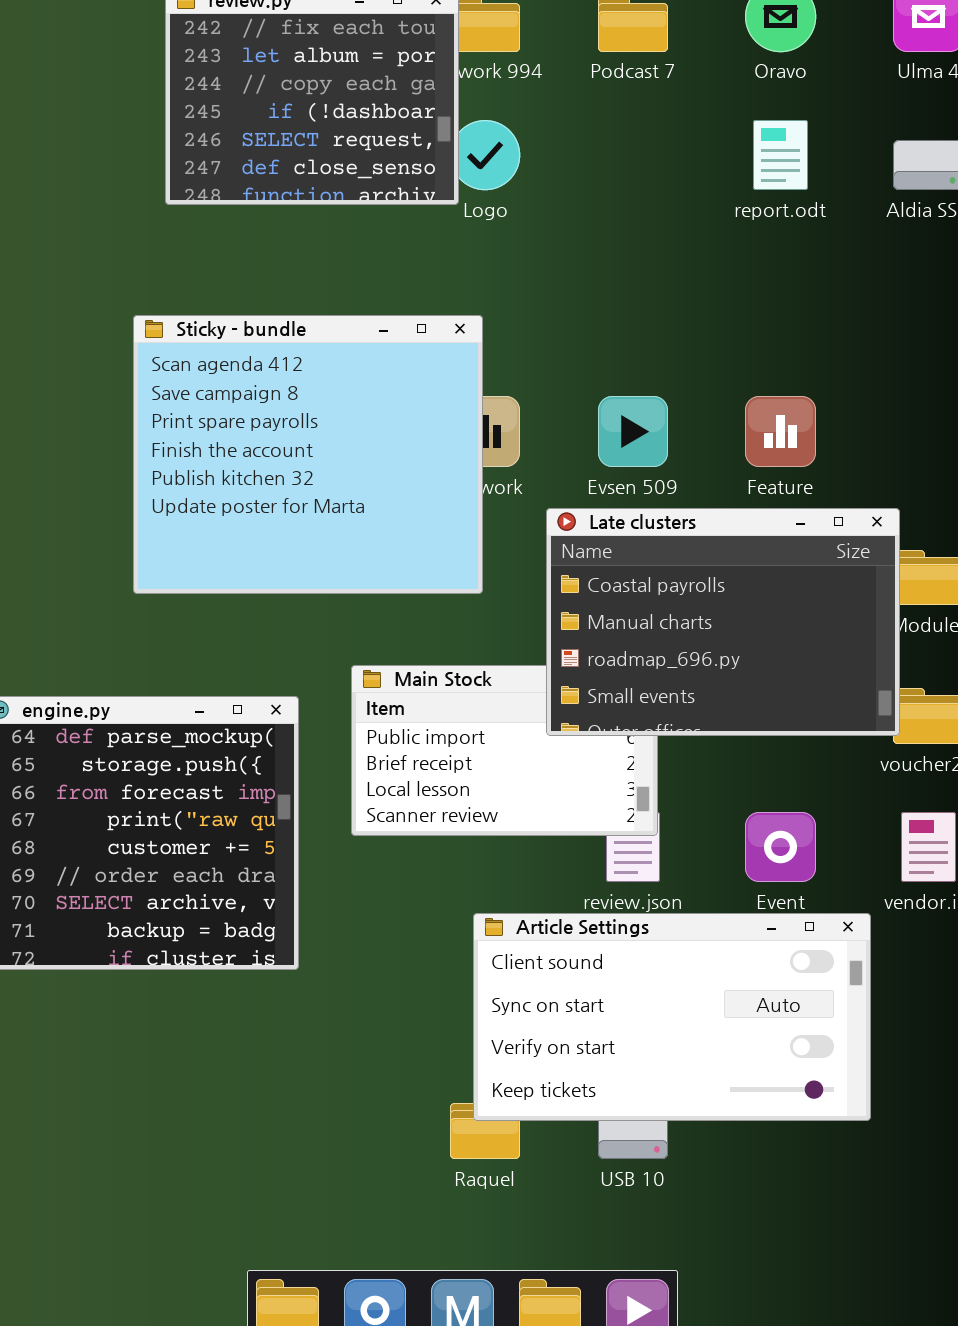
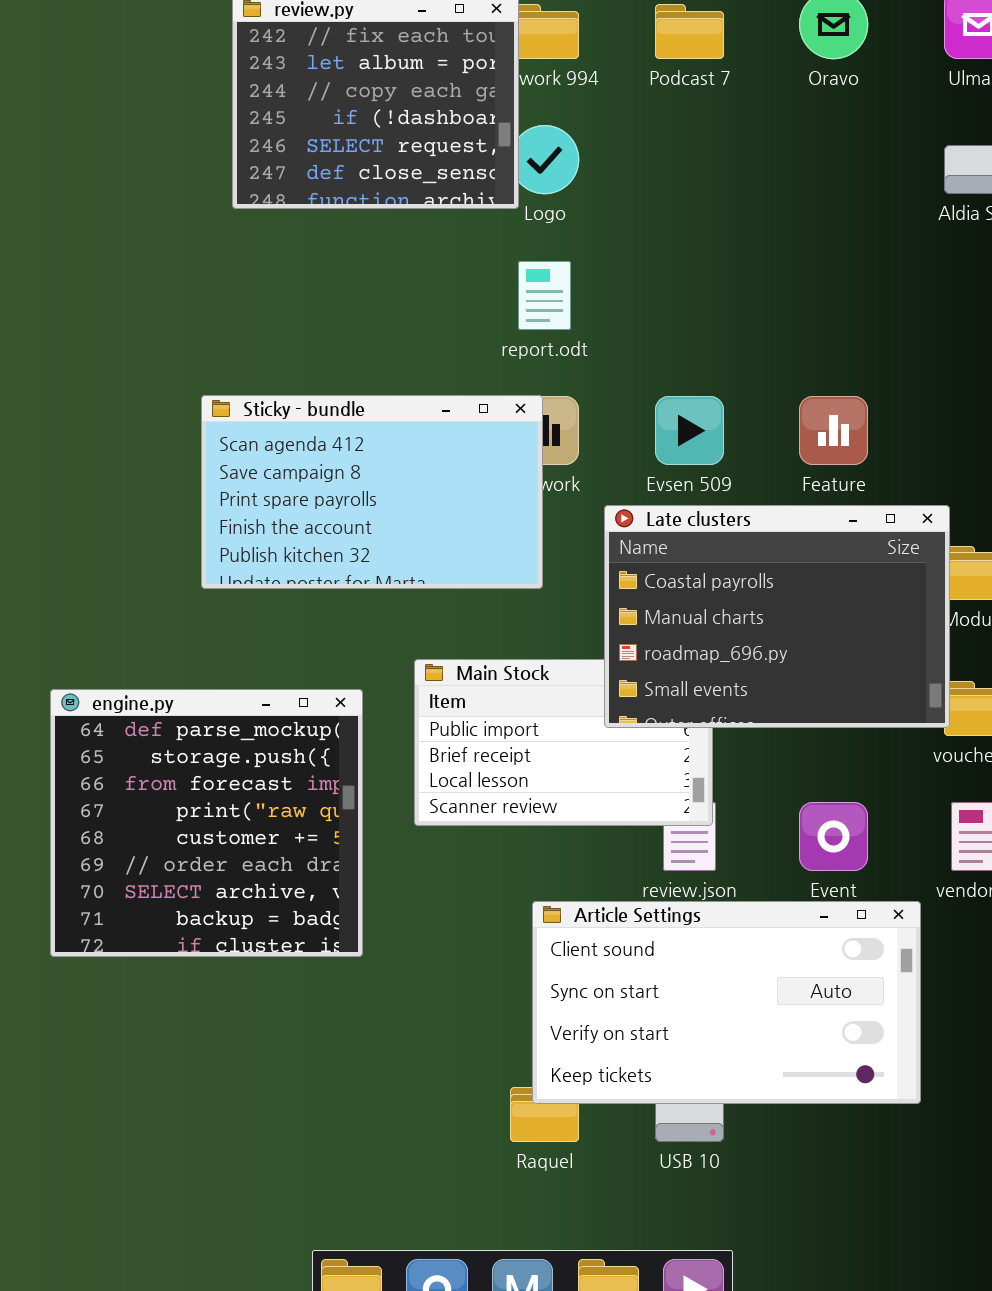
report.odt: [753,120,808,190] -> [518,261,571,330], moved
Sticky - bundle: [133,315,483,594] -> [201,395,543,589], resized

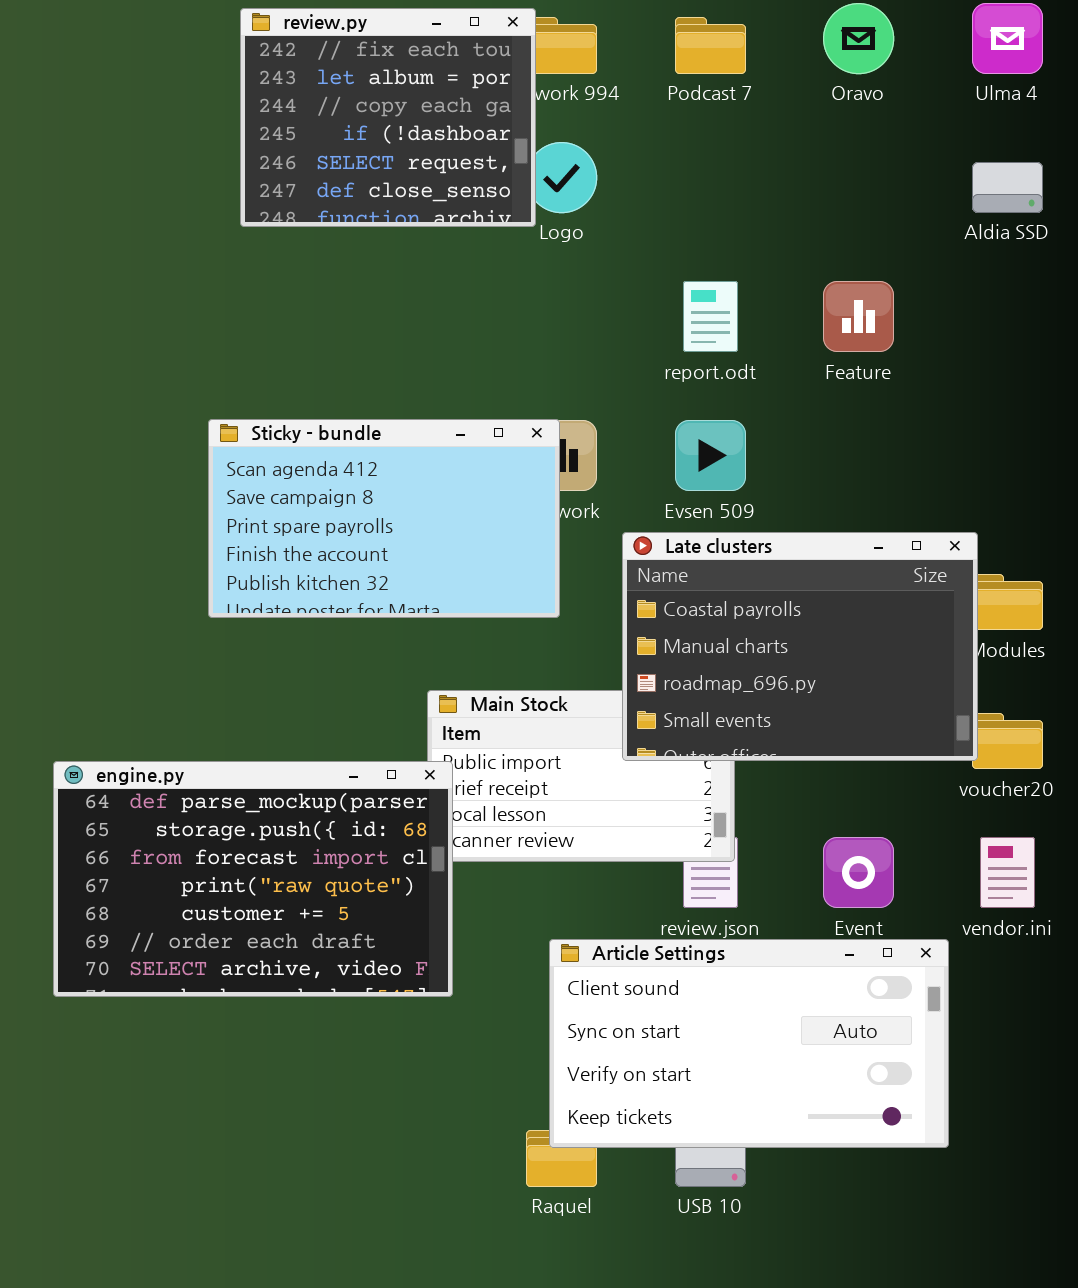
report.odt: [518,261,571,330] -> [683,281,738,352], moved
Feature: [799,396,868,465] -> [823,281,894,352], moved
engine.py: [50,689,363,957] -> [53,761,453,997], resized

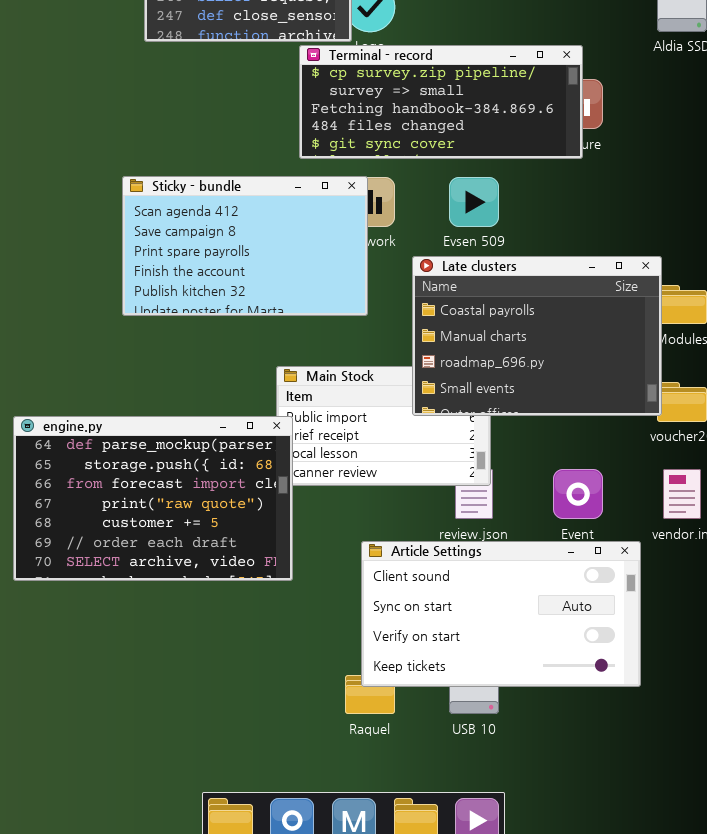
Terminal - record: none -> [299,45,583,159], opened

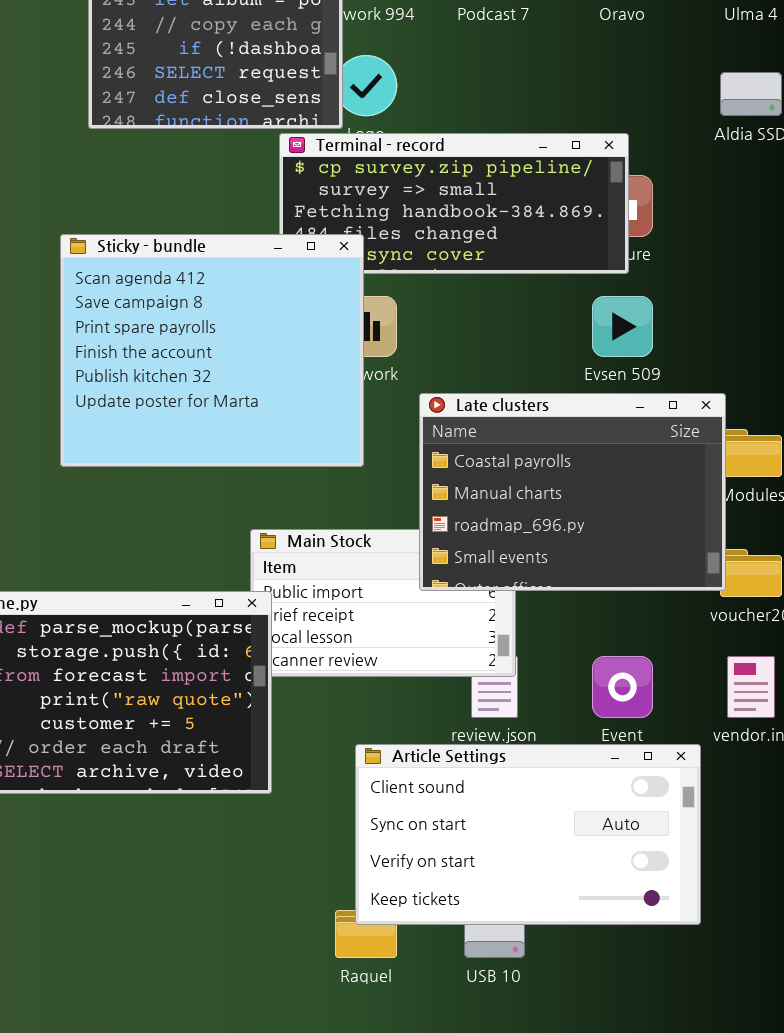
Sticky - bundle: [122,176,368,316] -> [60,234,364,467], resized
Evsen 509: [449,177,499,227] -> [592,296,653,357], moved

